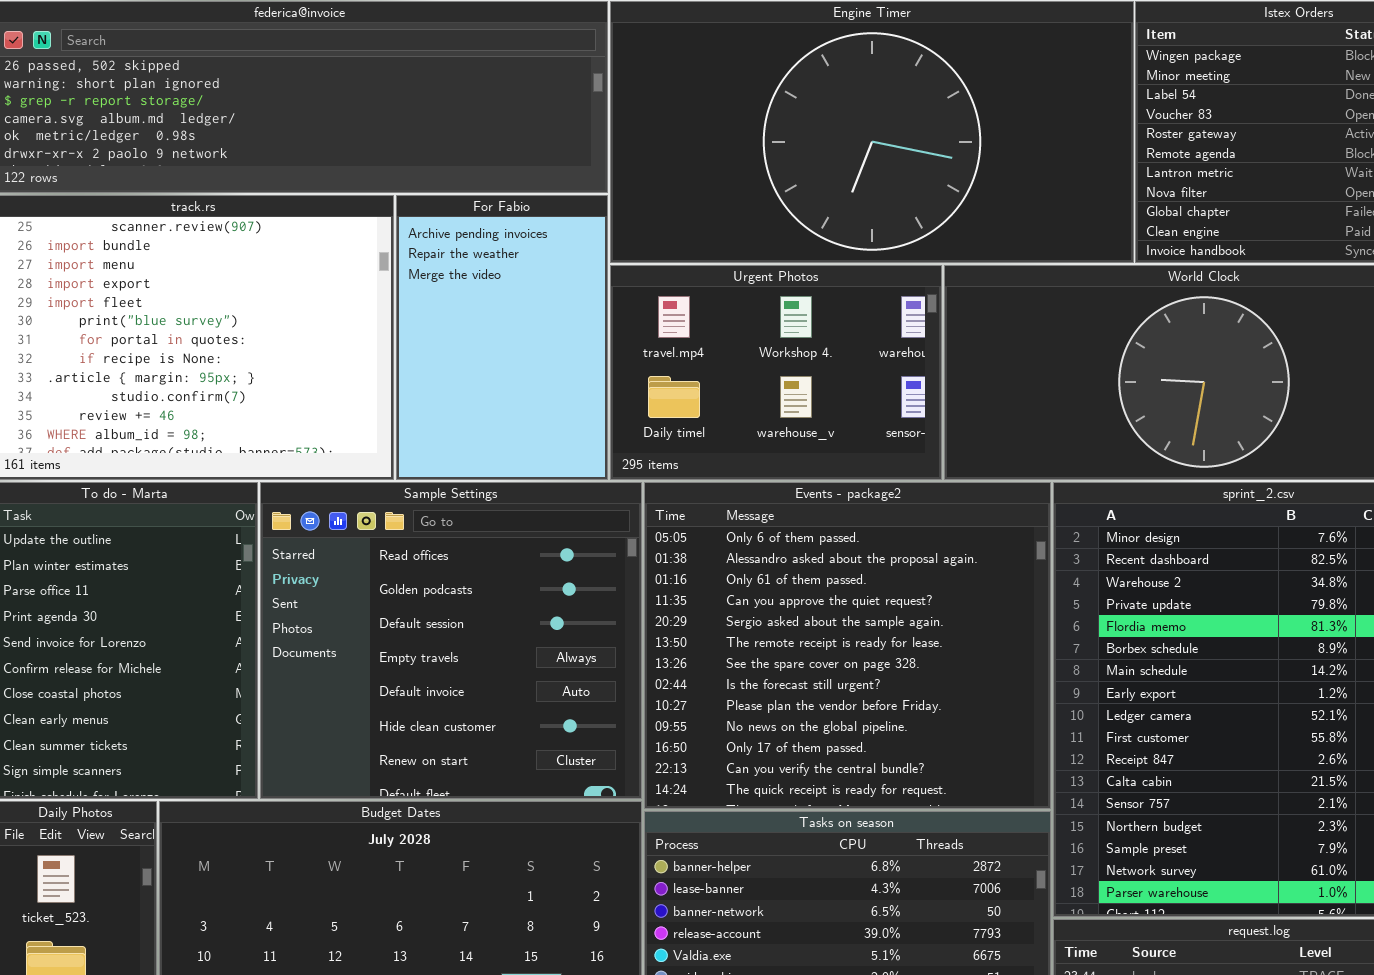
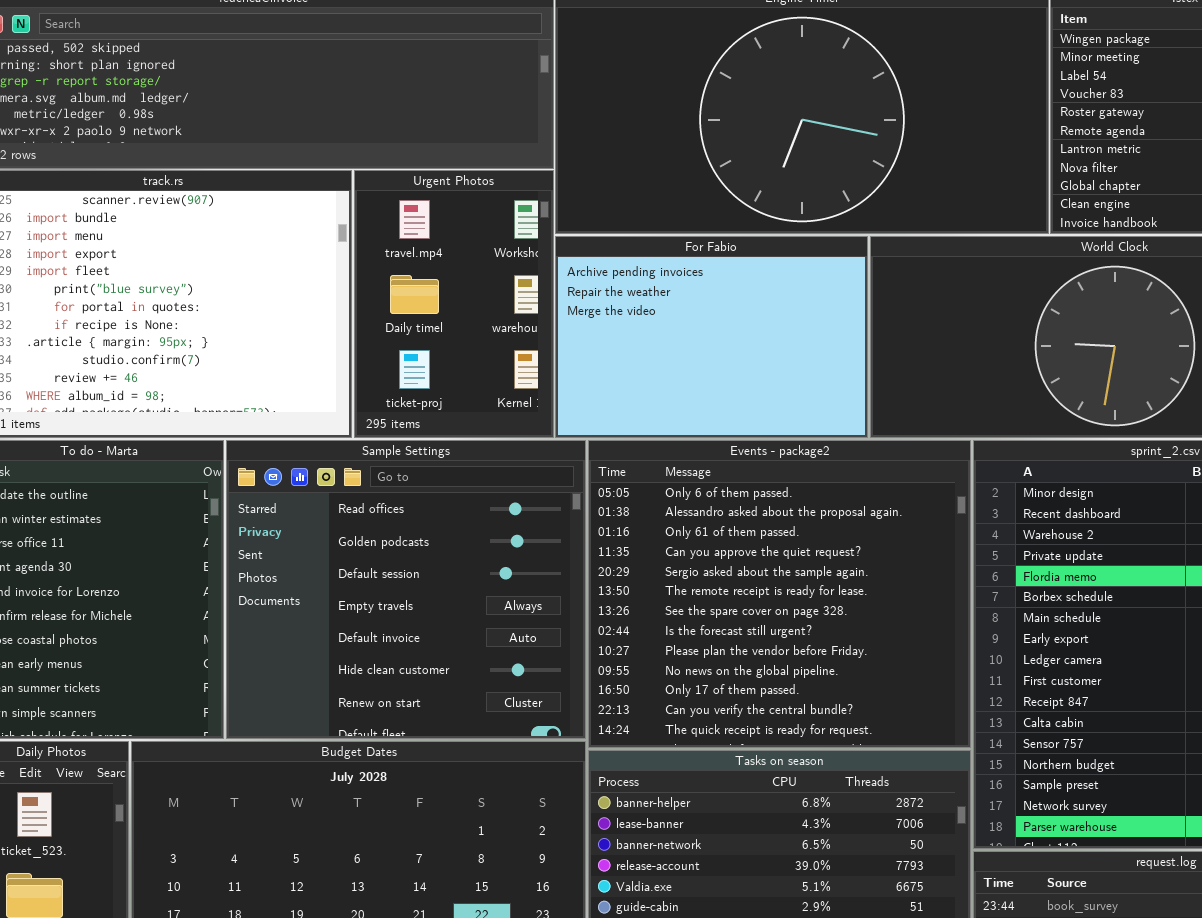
For Fabio: [396,195,608,480] -> [555,236,868,438], moved, resized
Urgent Photos: [610,265,942,480] -> [354,170,554,438], moved, resized

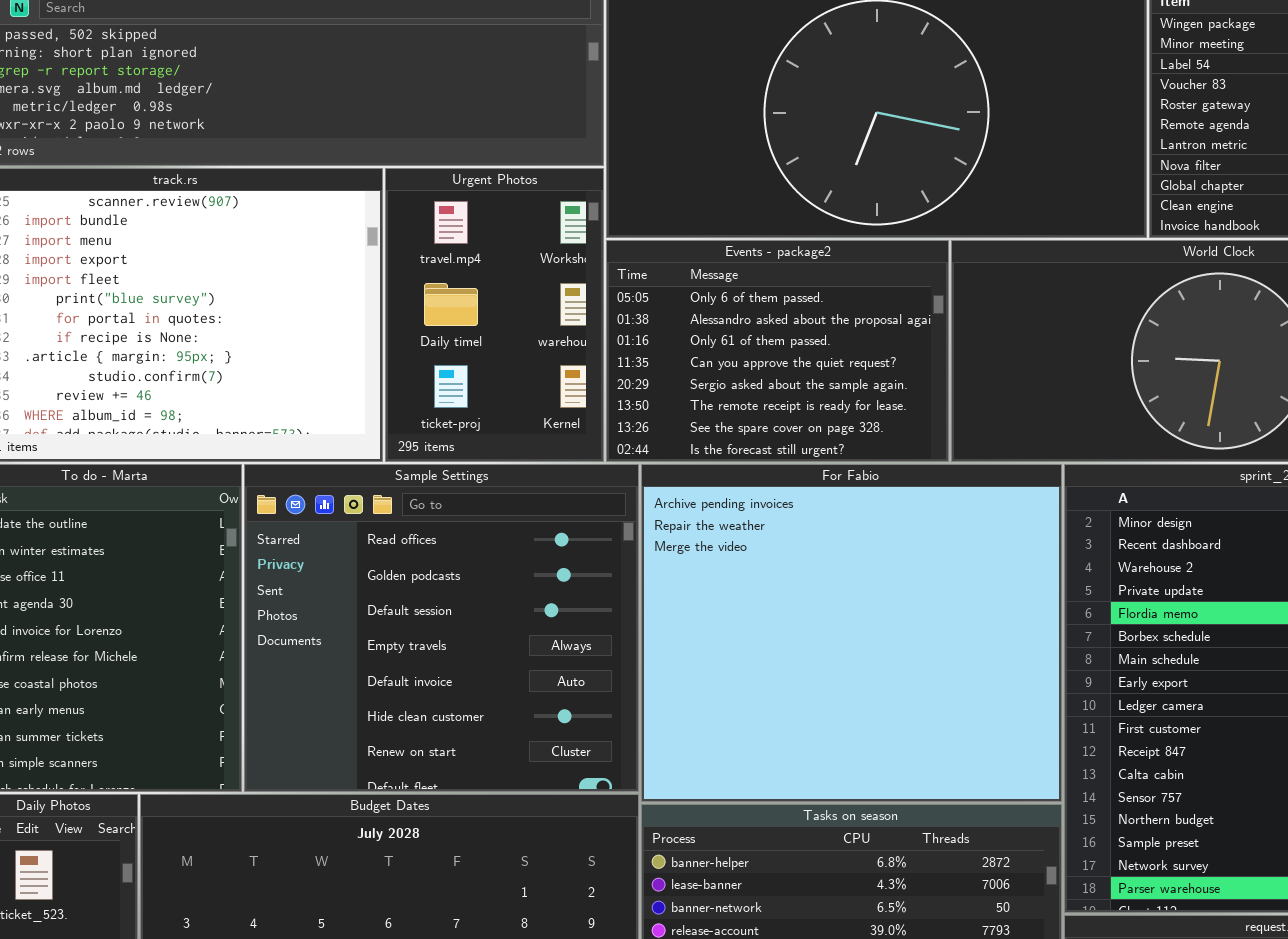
For Fabio: [555,236,868,438] -> [641,464,1062,802], moved, resized
Events - package2: [588,440,971,748] -> [606,240,949,462], moved, resized

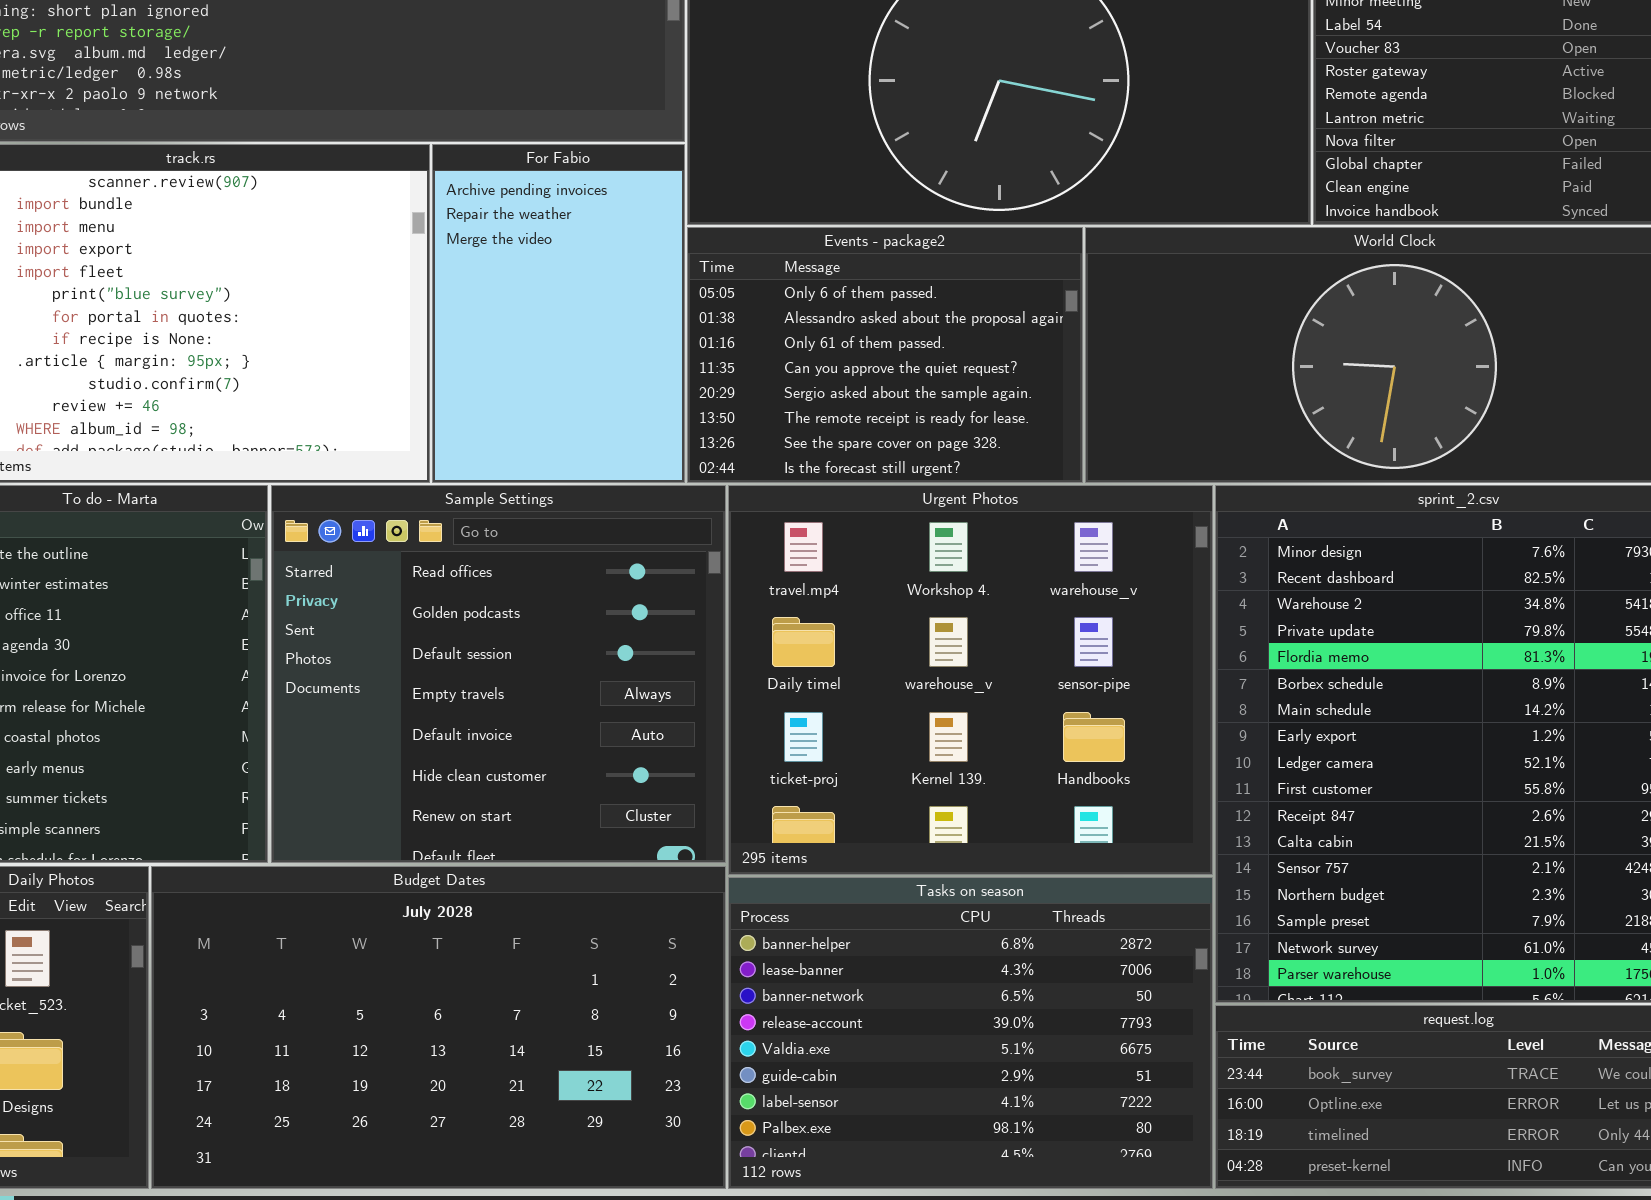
Urgent Photos: [385,168,604,462] -> [728,485,1213,875], moved, resized
For Fabio: [641,464,1062,802] -> [432,144,685,483], moved, resized

